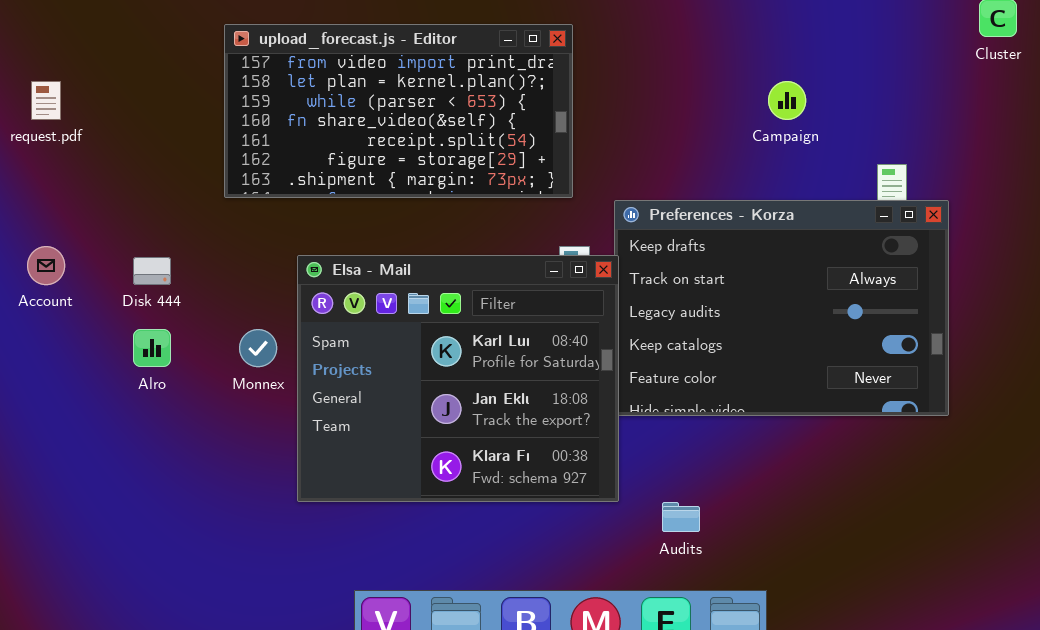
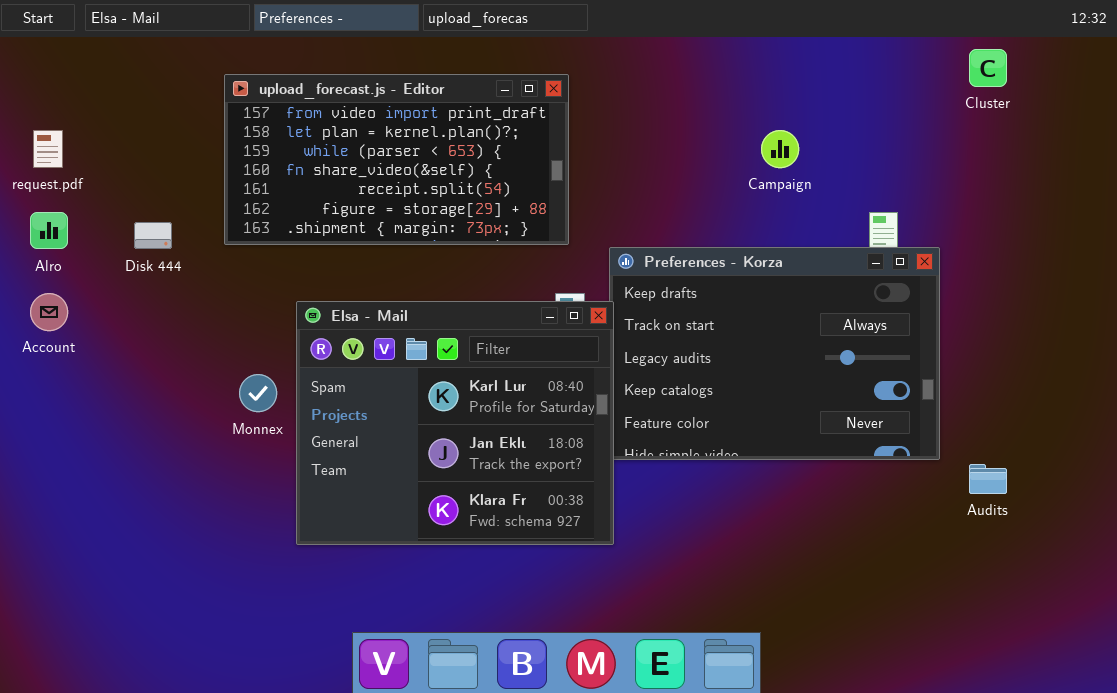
Disk 444: [133,257,171,285] -> [134,222,172,249], moved
Alro: [133,329,171,367] -> [30,212,68,249], moved
Audits: [662,502,700,532] -> [969,464,1007,494], moved

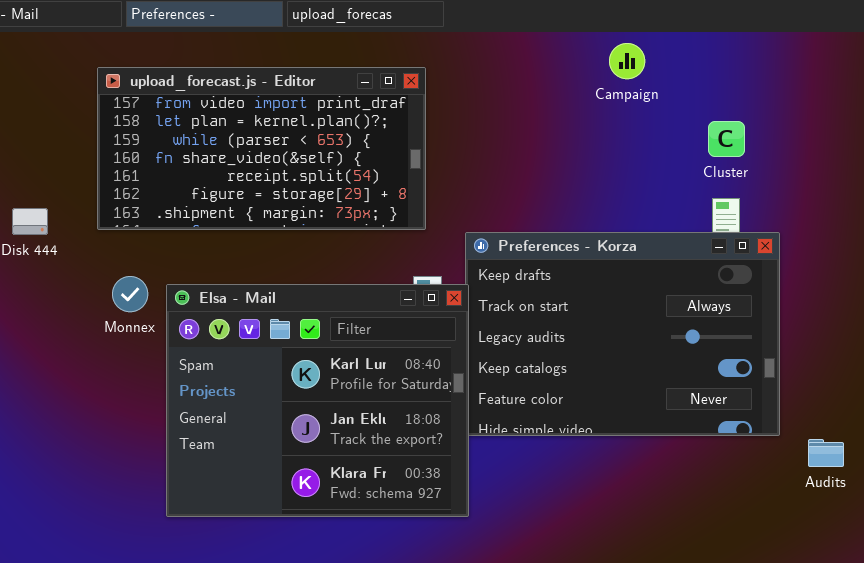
Cluster: [969,49,1007,87] -> [708,121,745,157], moved
Campaign: [761,130,799,168] -> [609,43,645,79], moved
Monnex: [239,374,277,412] -> [112,276,148,312], moved

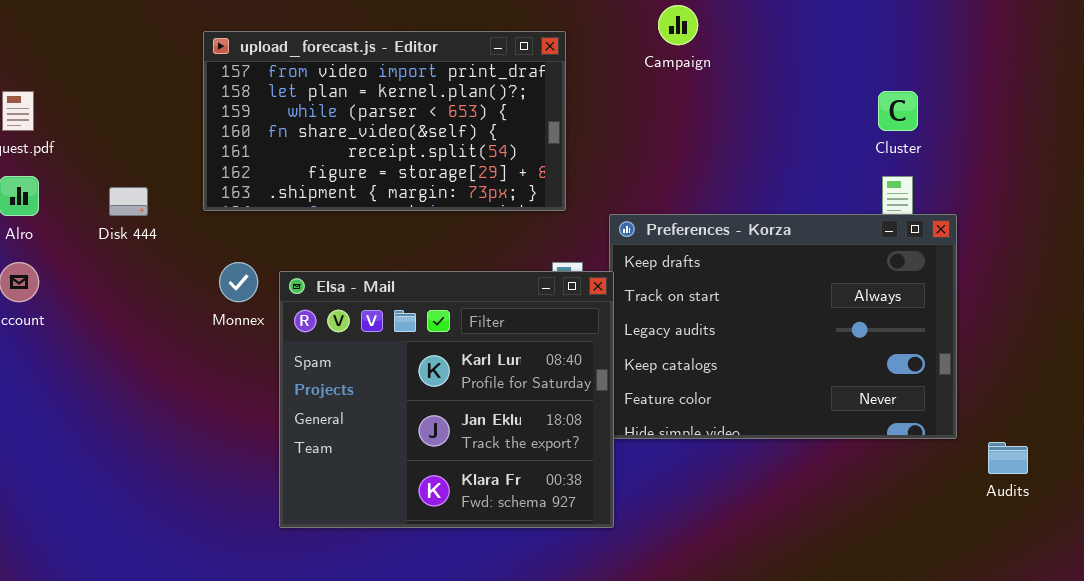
Campaign: [609,43,645,79] -> [658,5,698,45], moved

